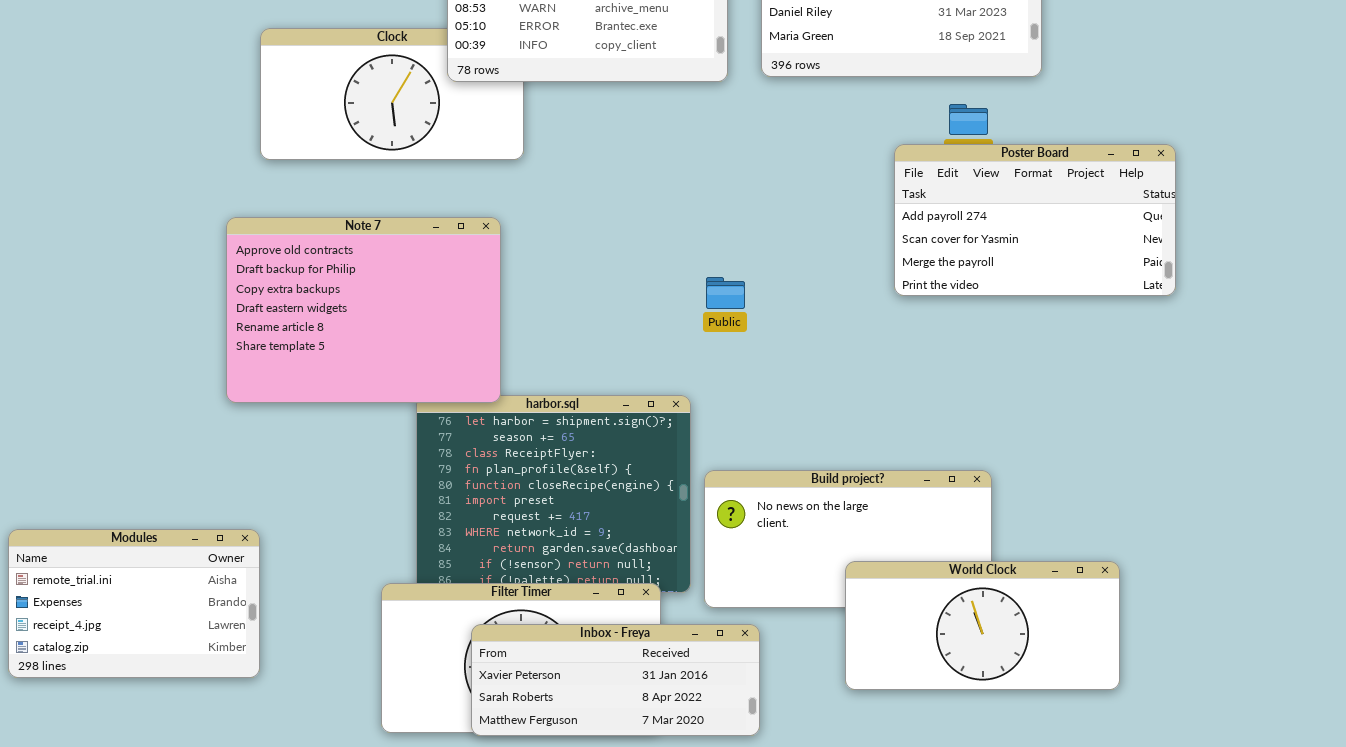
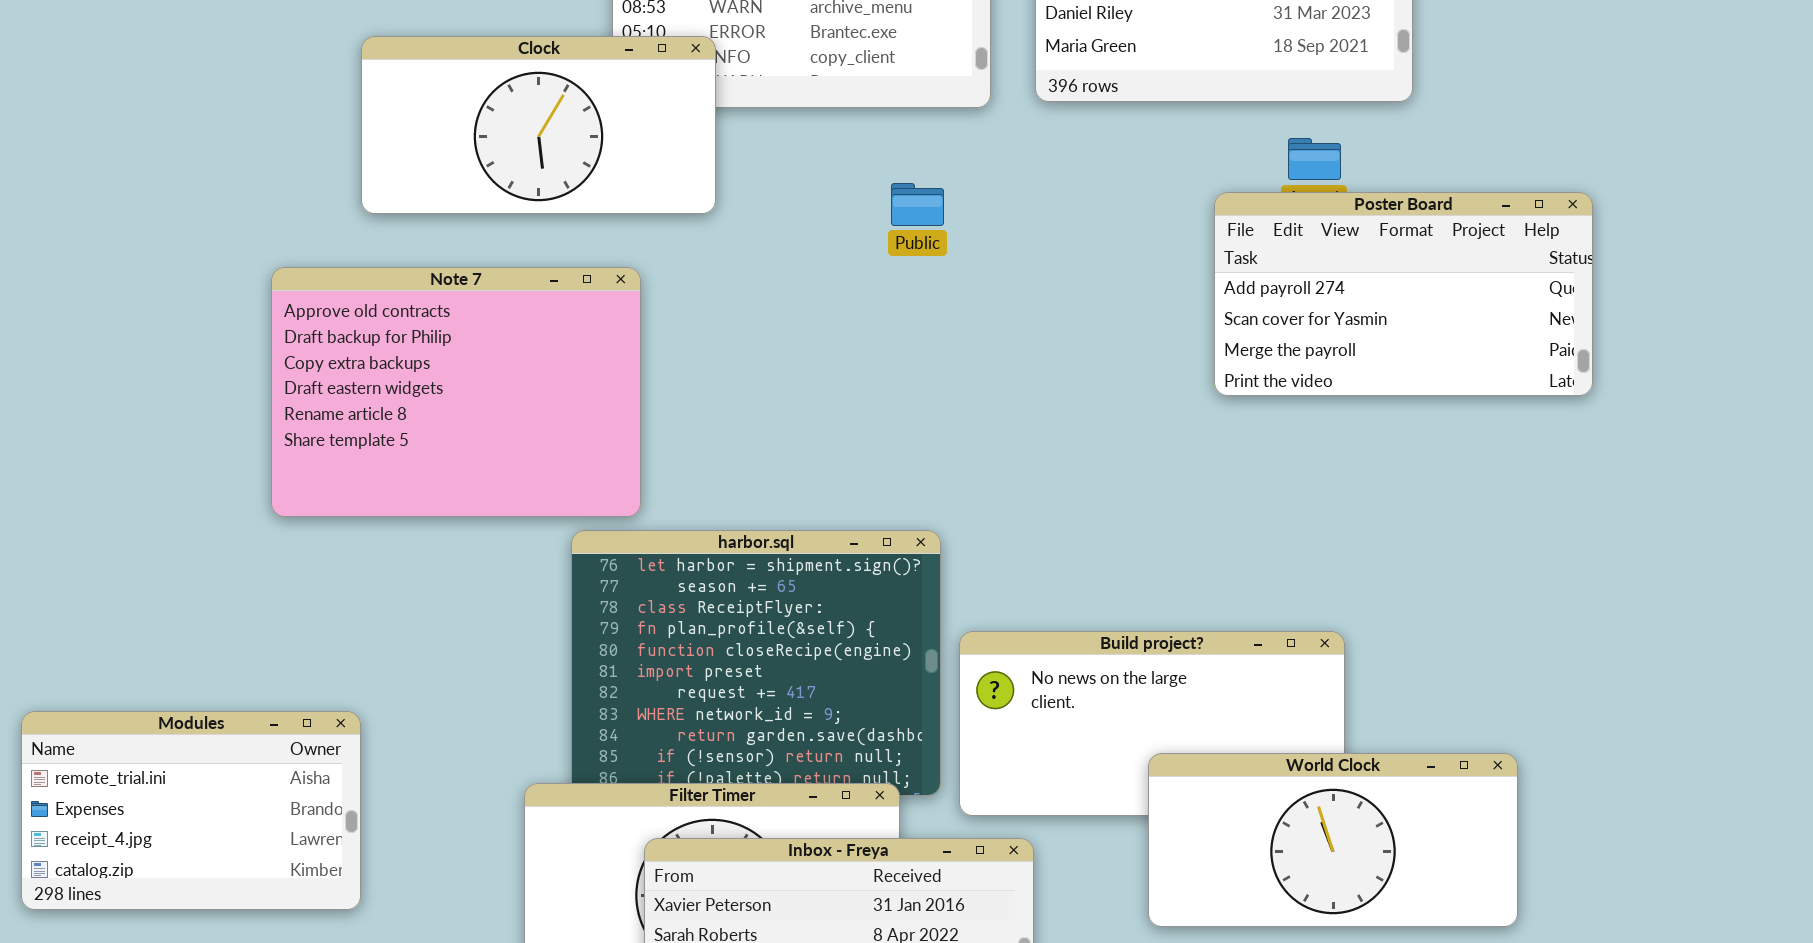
Clock: [260,28,524,160] -> [361,36,716,214], raised
Note 7: [226,217,501,403] -> [271,267,641,517], moved
Public: [706,277,745,309] -> [891,183,944,226], moved

